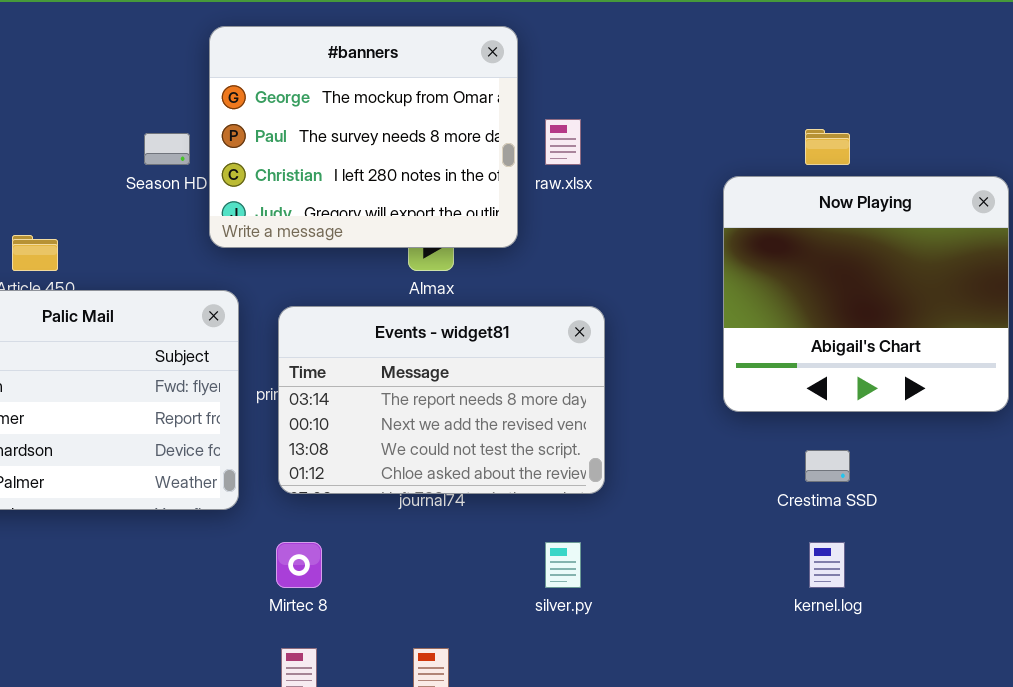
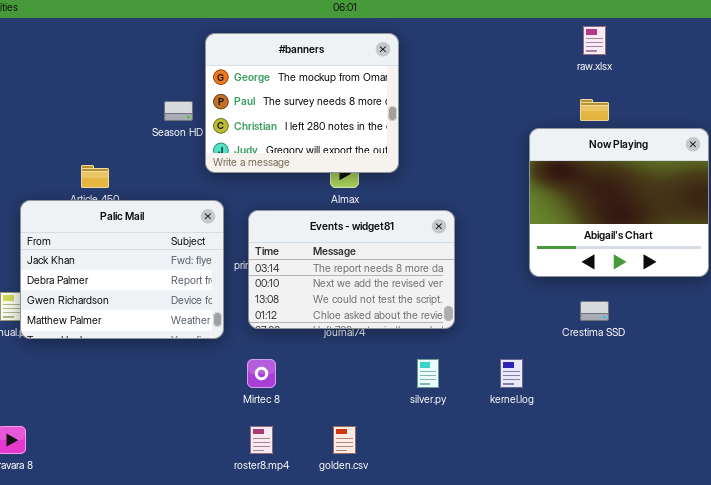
raw.xlsx: [545,119,581,165] -> [583,26,606,55], moved
kernel.log: [809,542,845,588] -> [500,359,523,388], moved

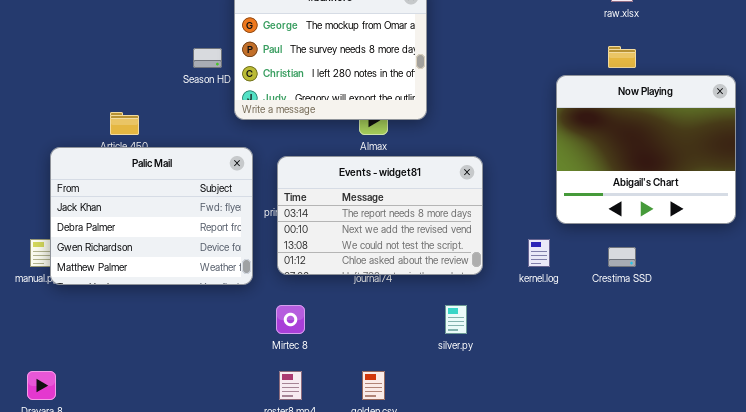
kernel.log: [500,359,523,388] -> [528,239,550,267], moved

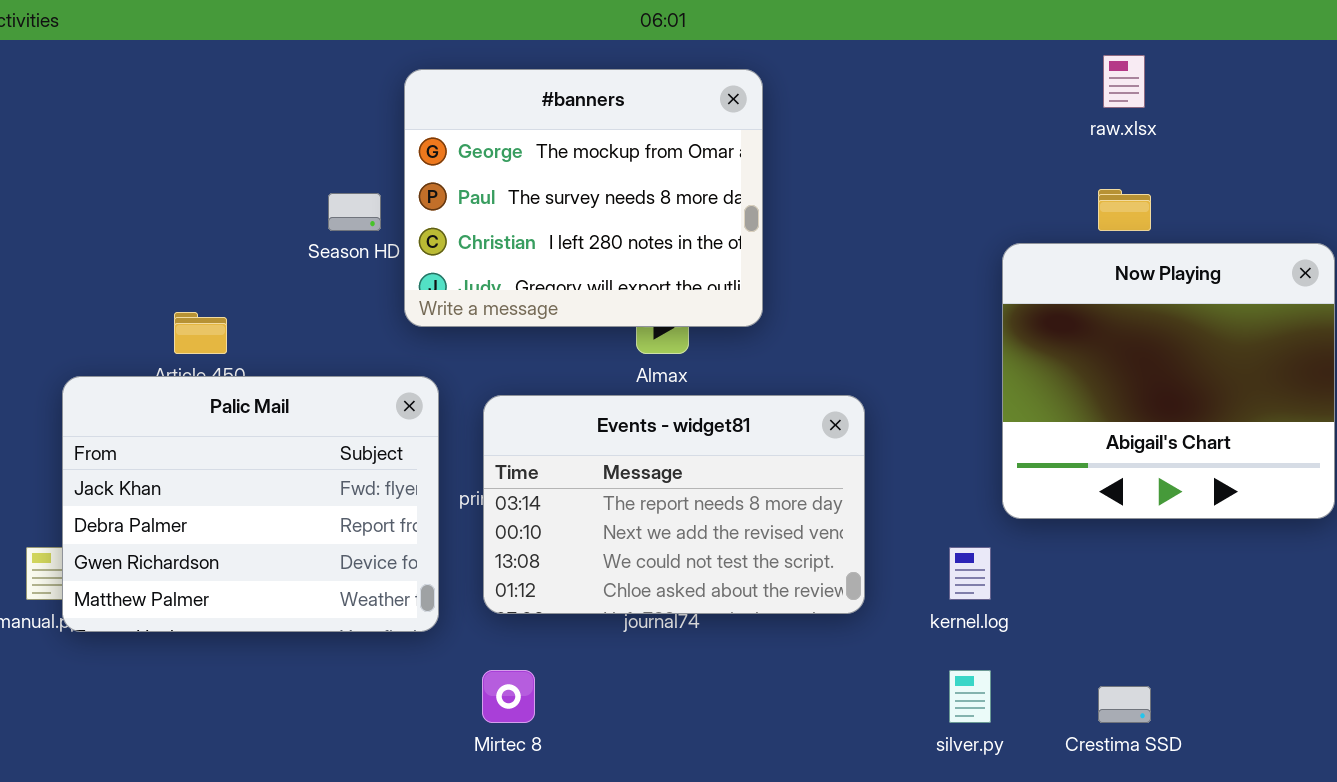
Crestima SSD: [608,247,636,267] -> [1098,686,1151,723], moved
silver.py: [445,305,467,334] -> [949,670,991,723], moved

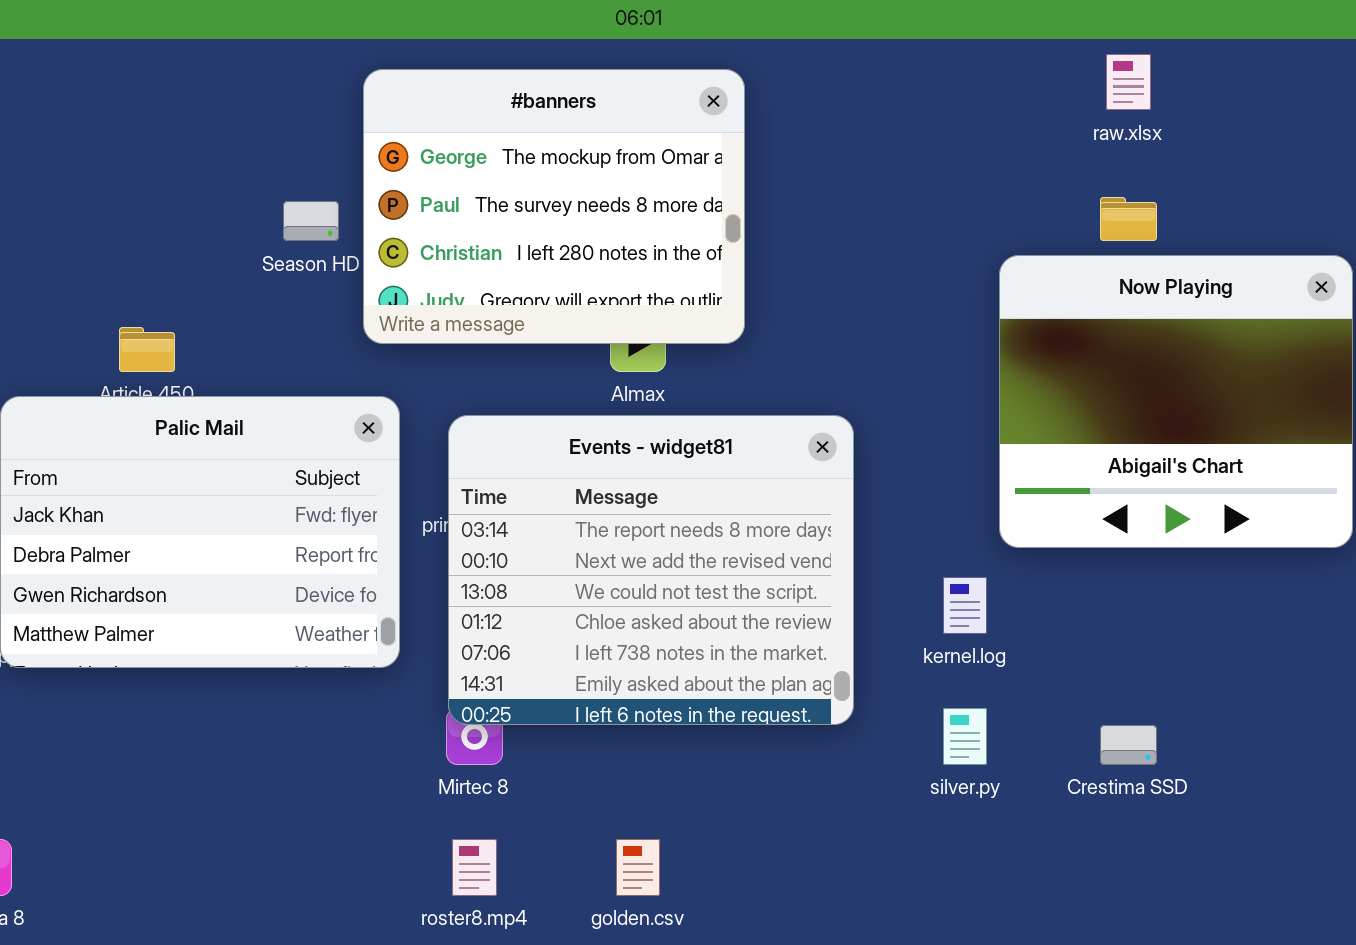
Events - widget81: [483,395,865,614] -> [448,415,854,725], resized

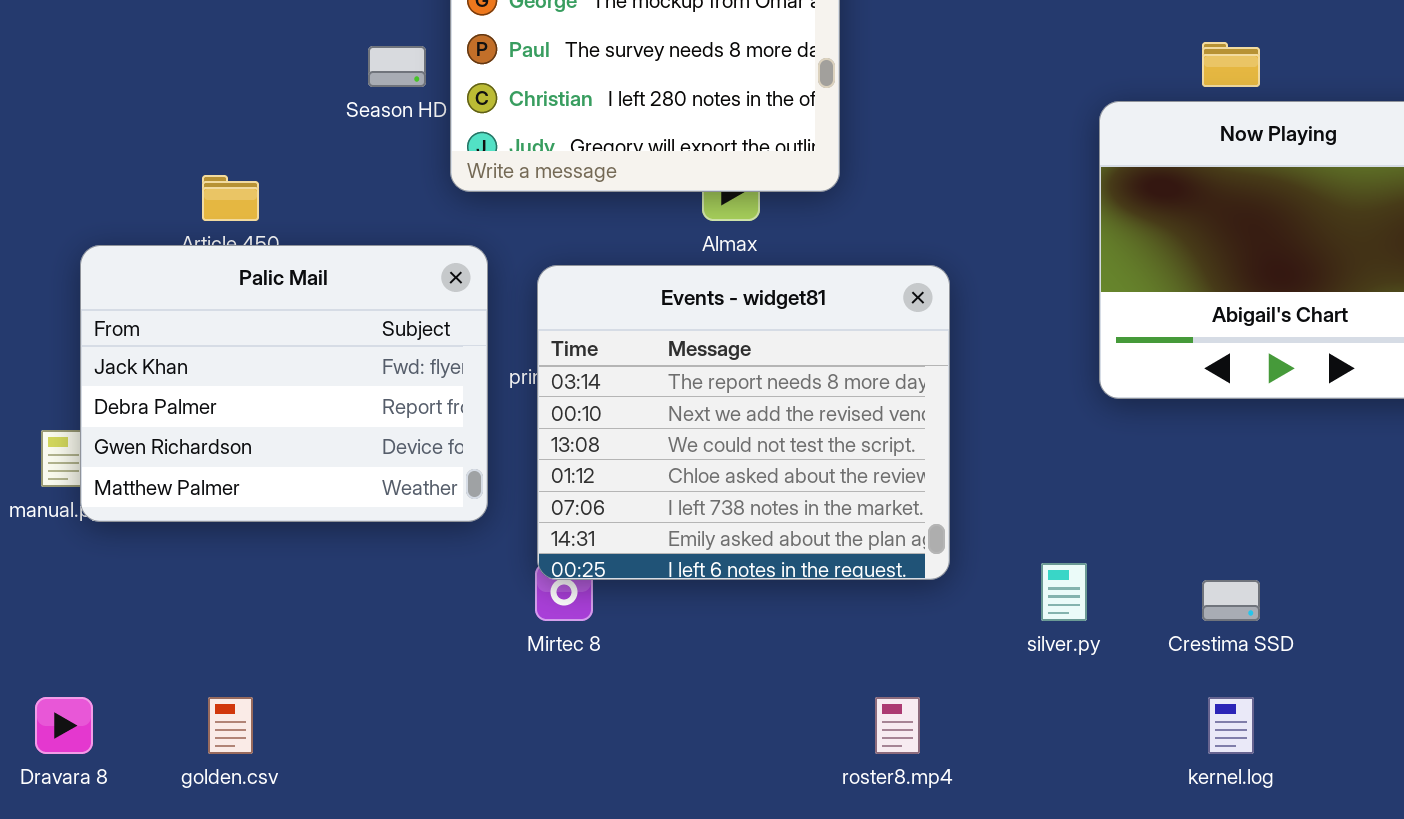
kernel.log: [943,577,987,634] -> [1208,697,1254,754], moved
roster8.mp4: [452,839,497,896] -> [875,697,920,754], moved
golden.csv: [616,839,660,896] -> [208,697,253,754], moved

